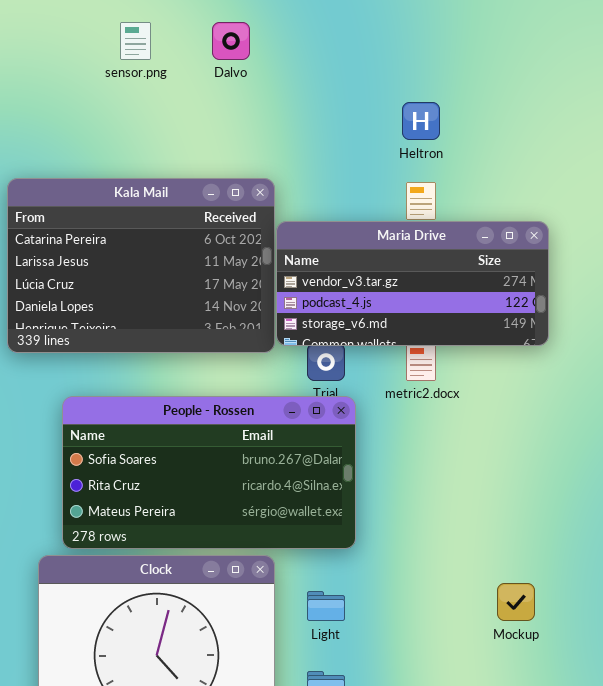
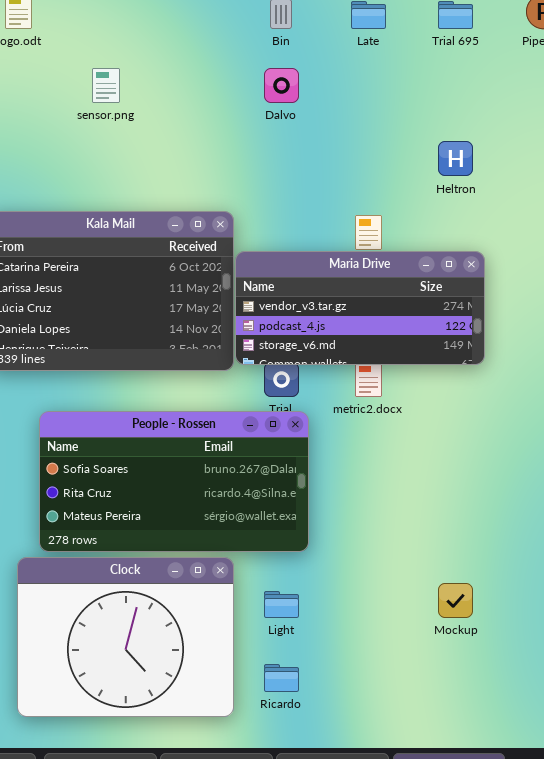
Dalvo: [212,22,250,60] -> [264,68,299,103], moved
Heltron: [402,102,440,140] -> [438,141,473,176], moved

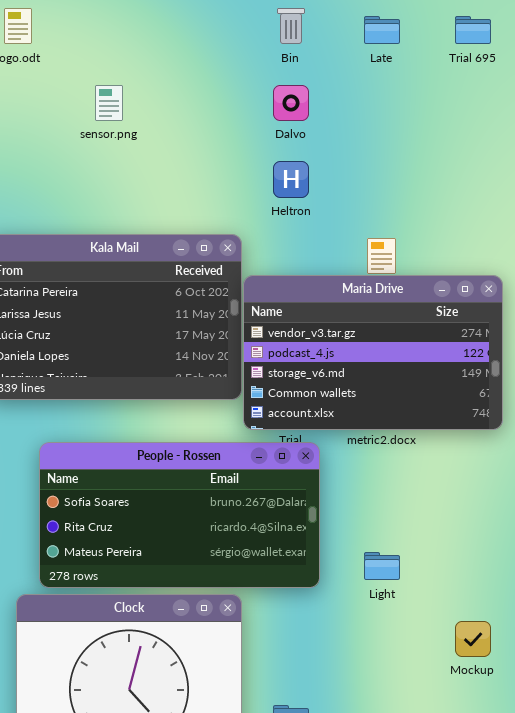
Heltron: [438,141,473,176] -> [273,161,309,198], moved
Maria Drive: [235,251,485,365] -> [243,275,503,430], resized
Light: [264,591,299,618] -> [364,552,400,580], moved

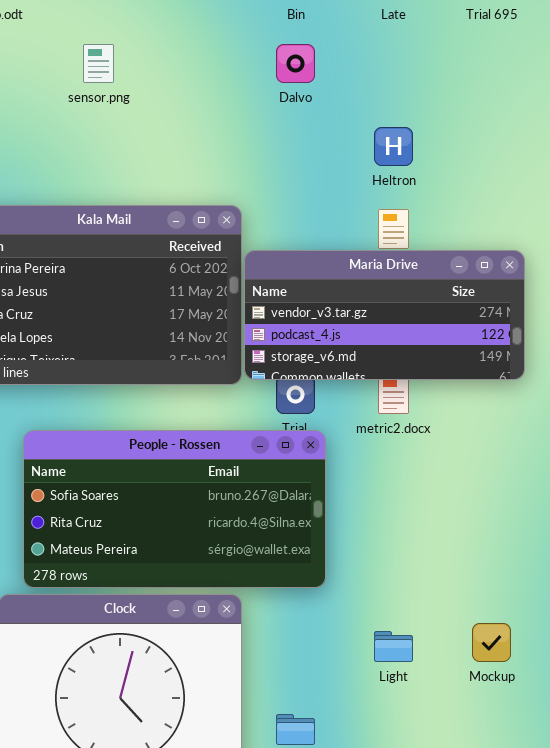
Heltron: [273,161,309,198] -> [374,127,413,166], moved
Maria Drive: [243,275,503,430] -> [244,250,525,380], resized
Light: [364,552,400,580] -> [374,631,413,662], moved

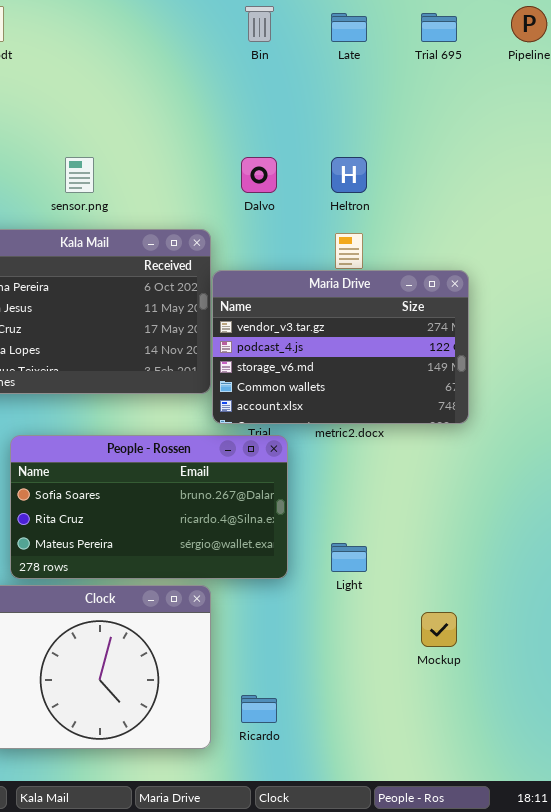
sensor.png: [83,44,114,83] -> [65,157,94,193], moved
Dalvo: [276,44,315,83] -> [241,157,277,193], moved
Maria Drive: [244,250,525,380] -> [212,270,469,424], resized
Light: [374,631,413,662] -> [331,543,367,572], moved

